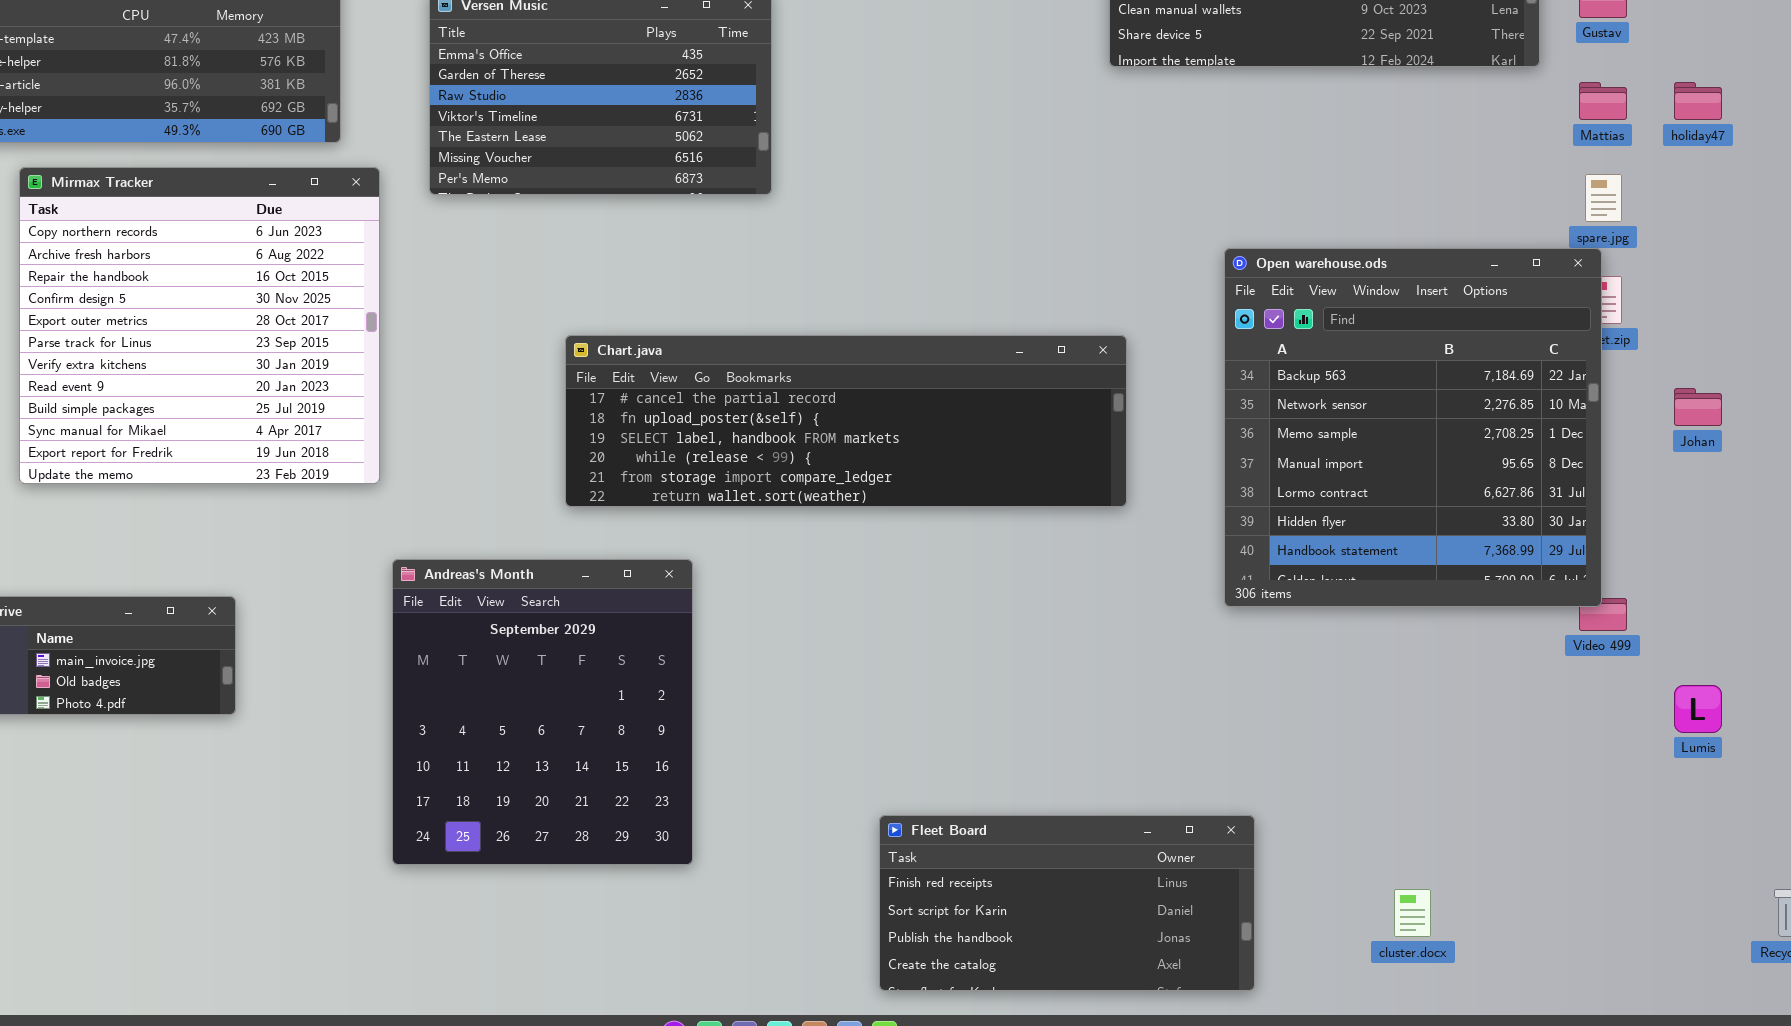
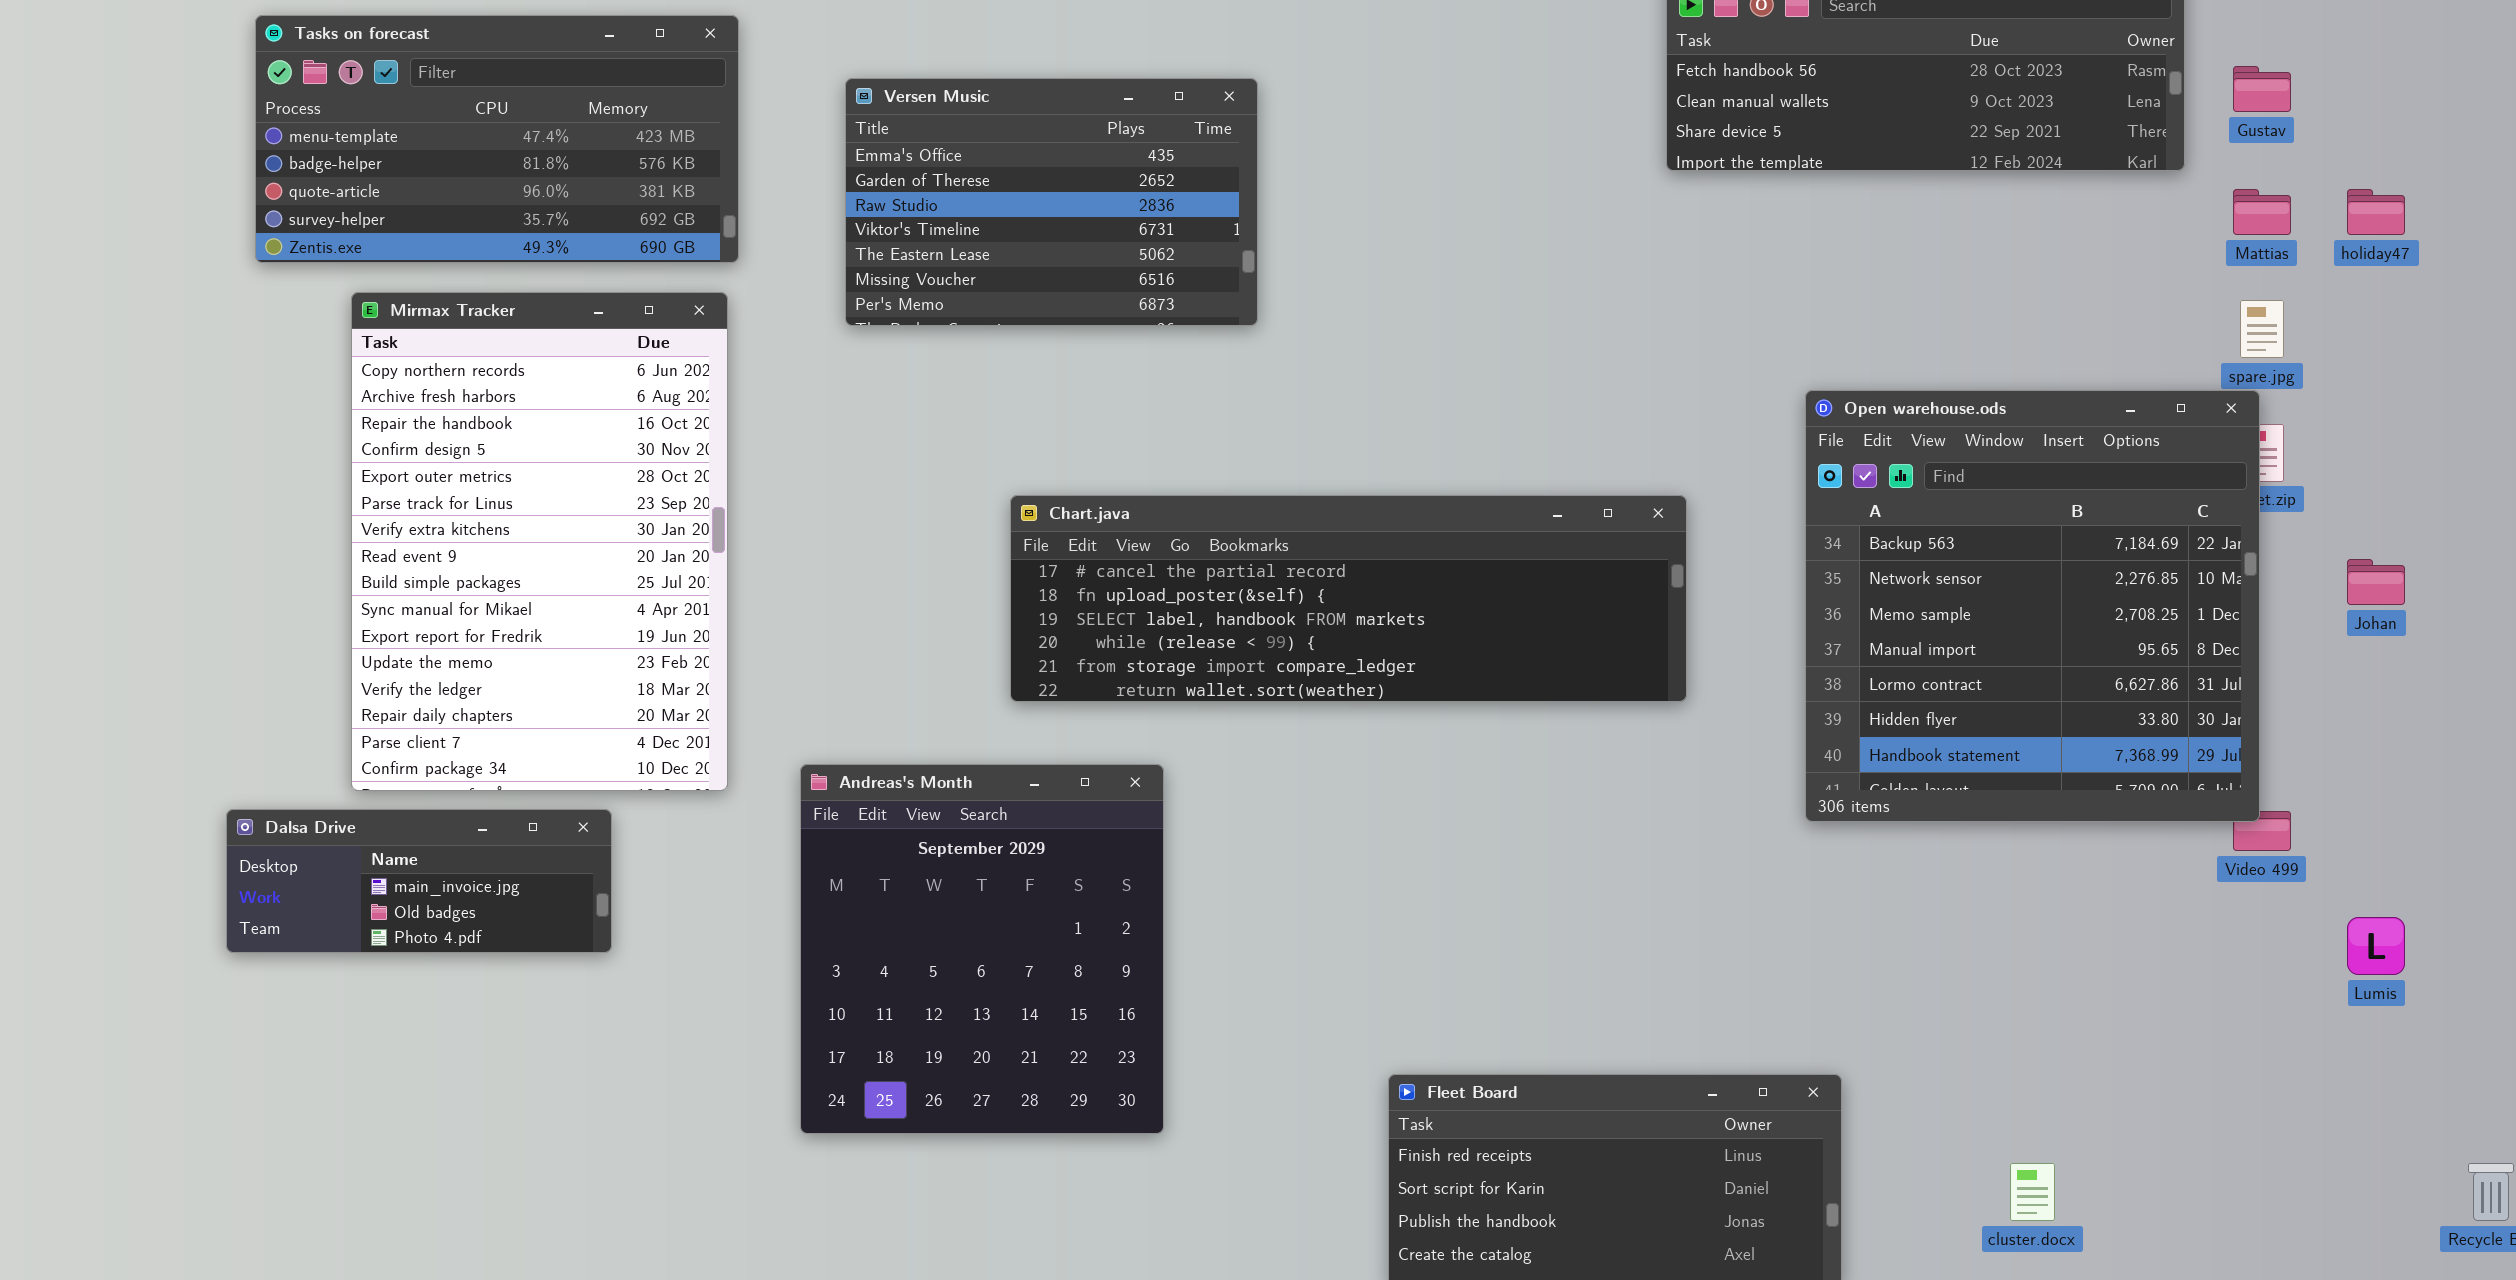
Mirmax Tracker: [19,167,380,484] -> [351,292,728,791], resized

